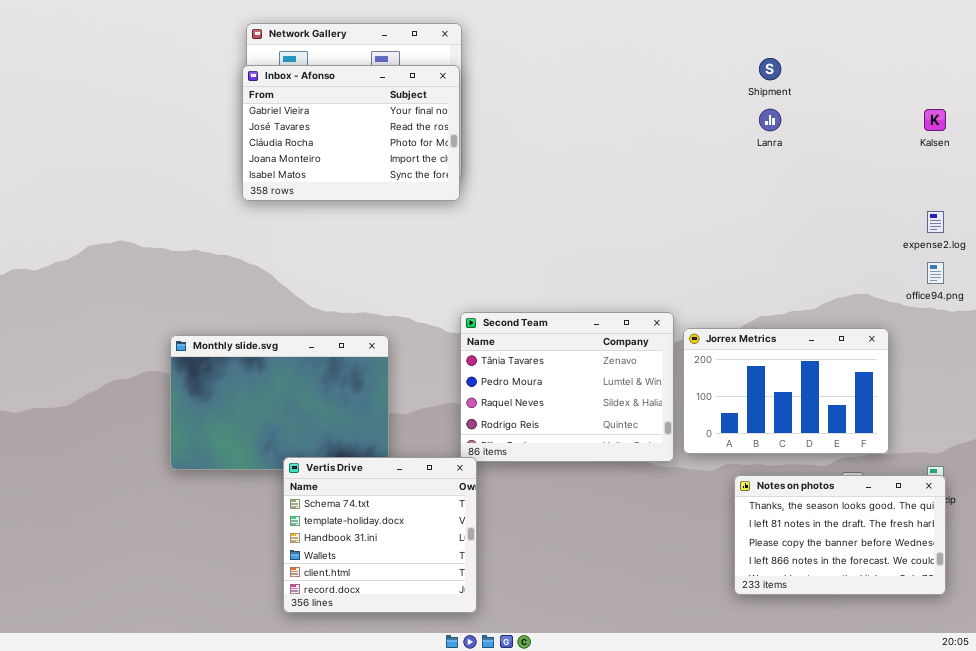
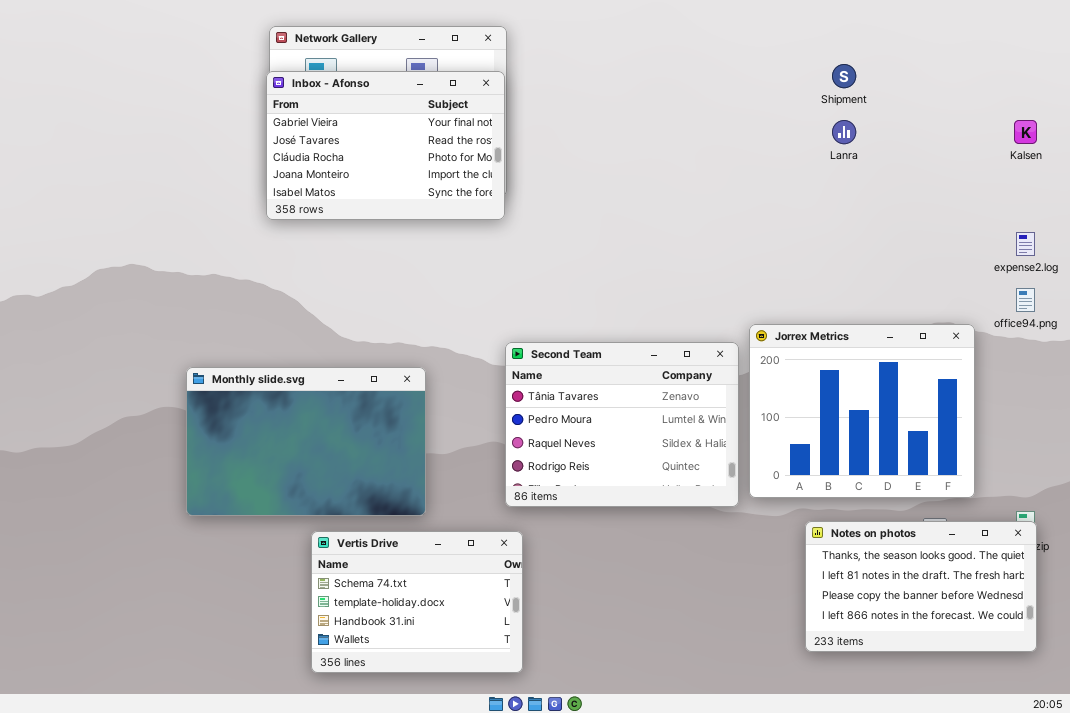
Jorrex Metrics: [683,328,889,454] -> [749,324,975,498], resized
Vertis Drive: [283,457,477,613] -> [311,531,523,673], resized

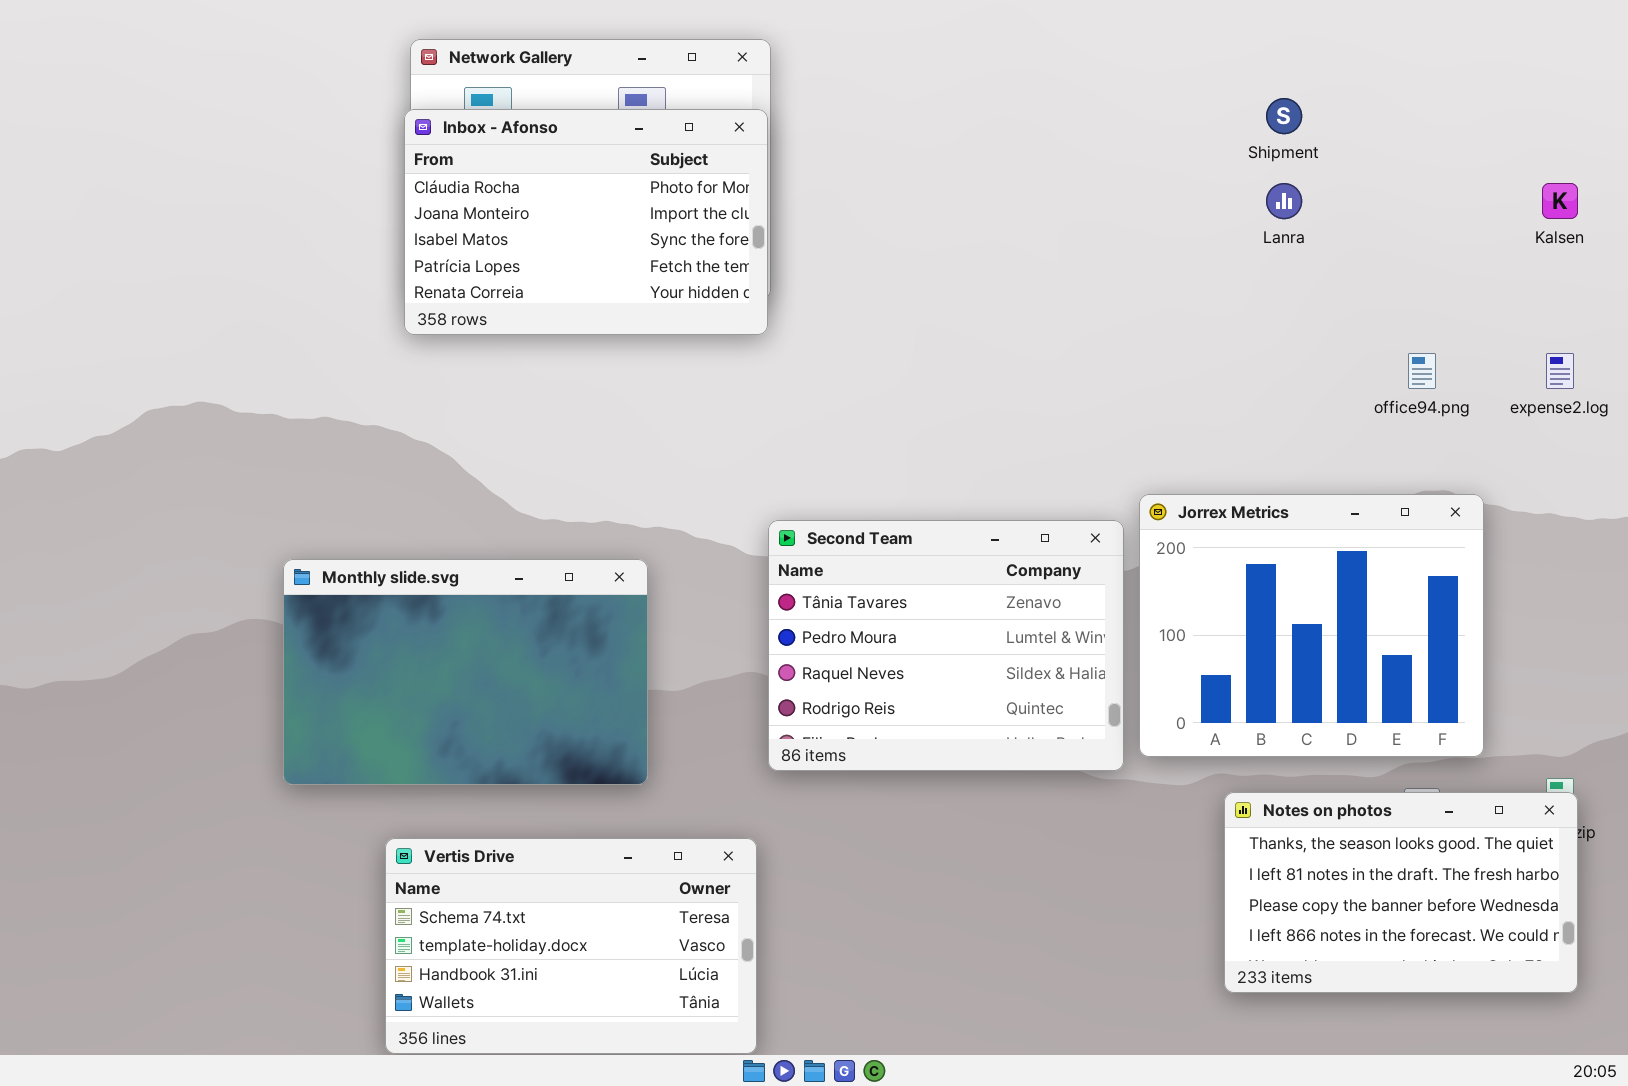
Inbox - Afonso: [266,71,505,220] -> [404,109,768,335], scrolled down 2 rows
office94.png: [1016,288,1035,312] -> [1408,353,1436,389], moved
Vertis Drive: [311,531,523,673] -> [385,838,757,1054], moved, resized

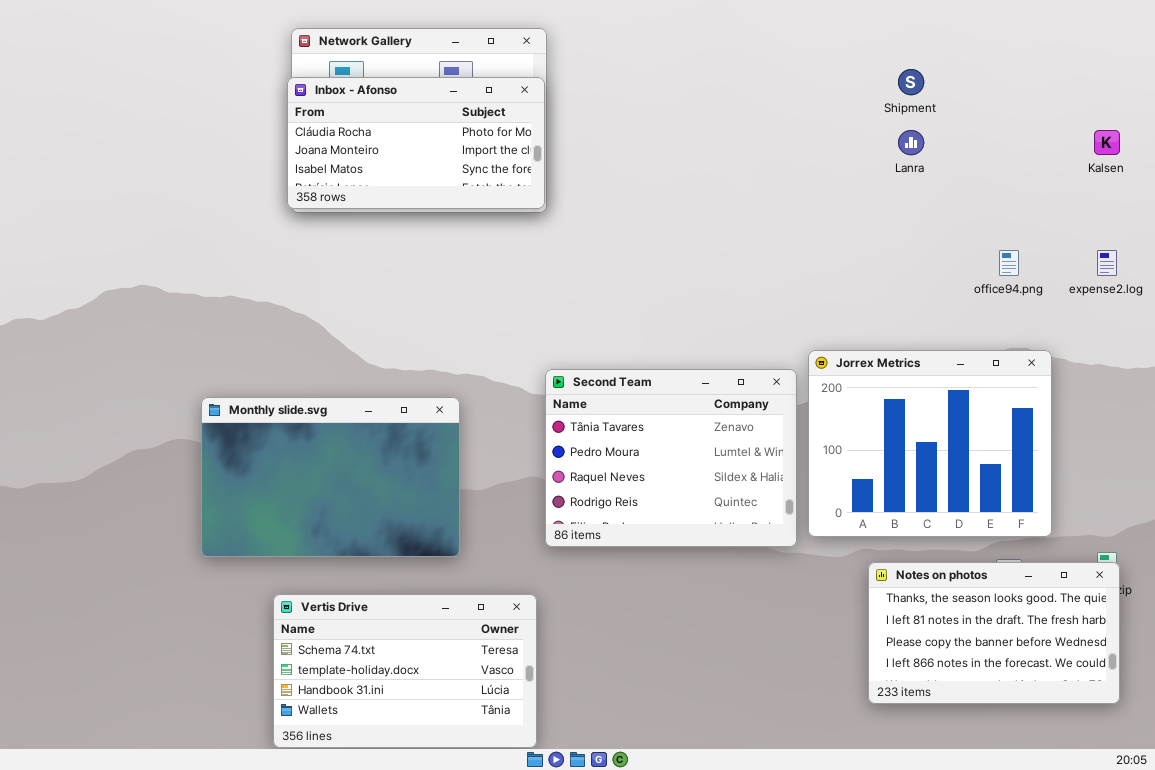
Inbox - Afonso: [404,109,768,335] -> [287,77,545,209], resized

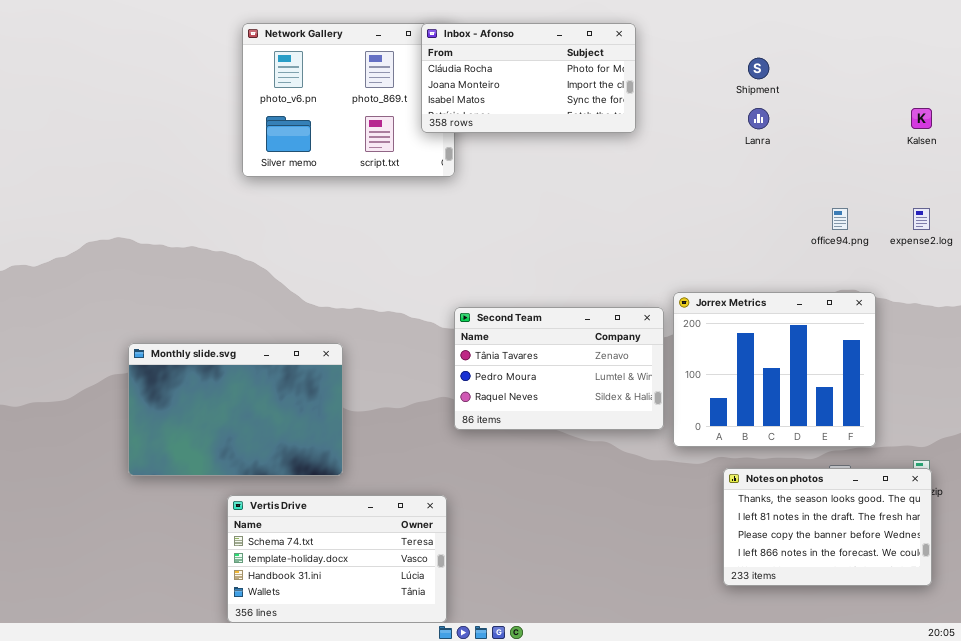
Inbox - Afonso: [287,77,545,209] -> [421,23,636,133], moved
Second Team: [545,369,797,547] -> [454,307,664,430], resized
Monthly slide.svg: [201,397,460,557] -> [128,343,343,476], moved

